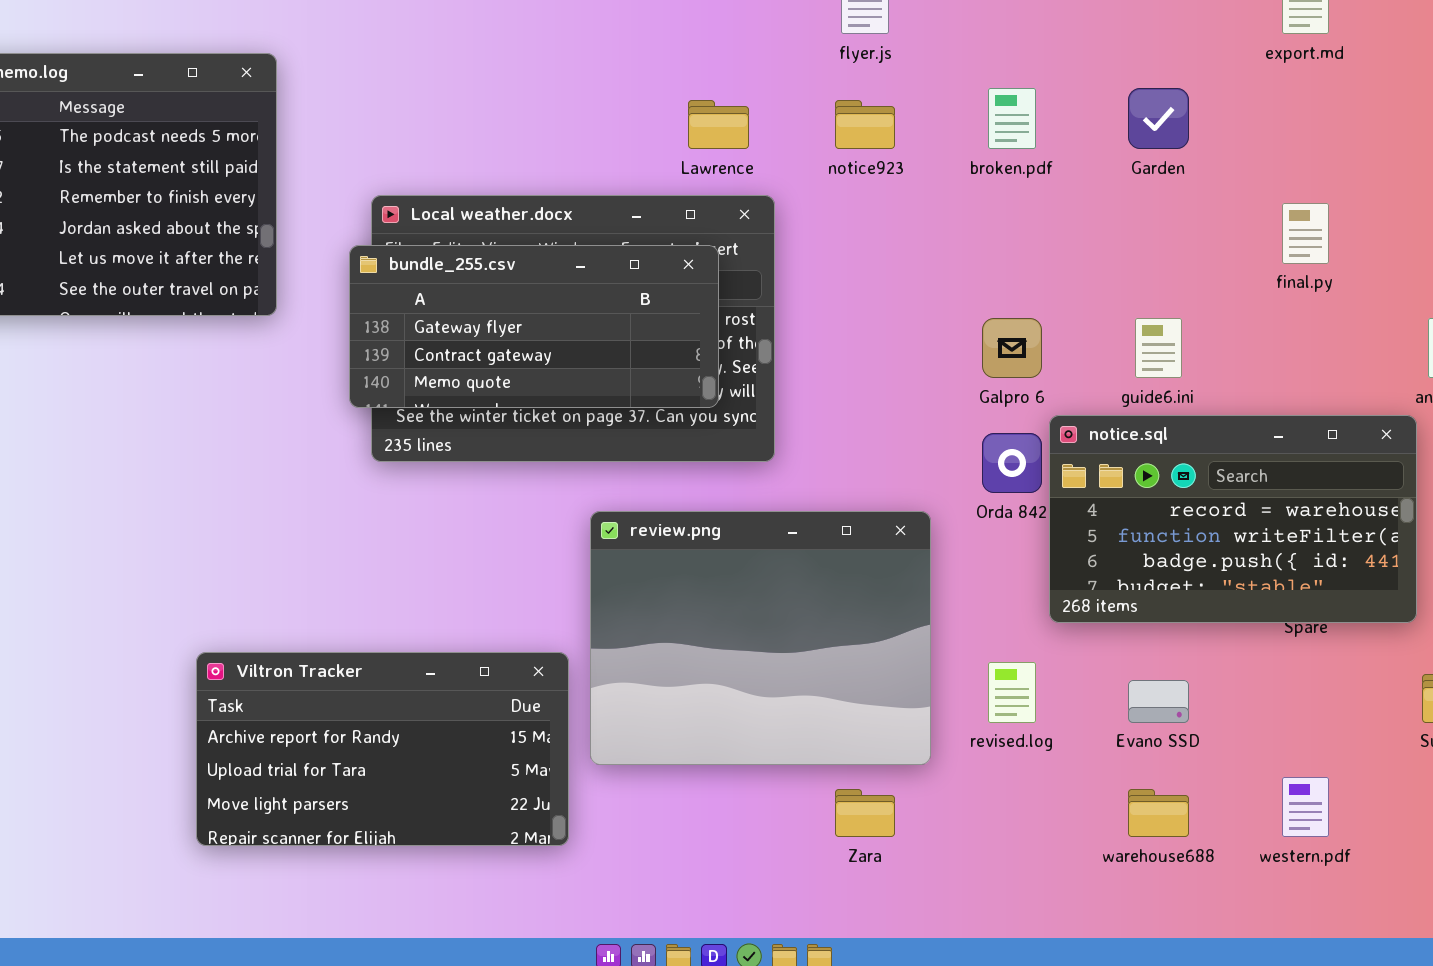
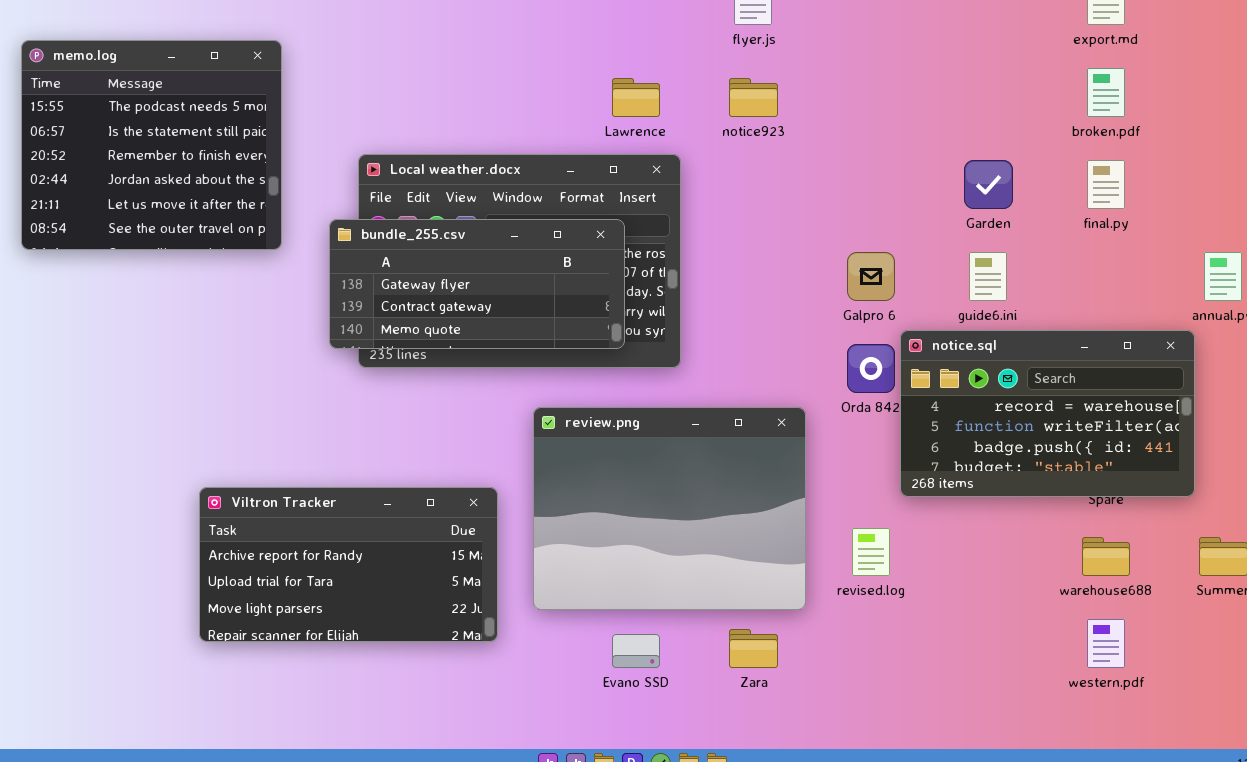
broken.pdf: [988,88,1036,149] -> [1087,68,1125,117], moved
Garden: [1128,88,1189,149] -> [964,160,1013,209], moved
bundle_255.csv: [349,245,719,408] -> [329,219,625,349], moved
Viltron Tracker: [196,652,569,846] -> [199,487,498,642], moved
Evano SSD: [1128,680,1189,723] -> [612,634,660,668], moved
warehouse688: [1128,789,1189,837] -> [1082,537,1130,576], moved

